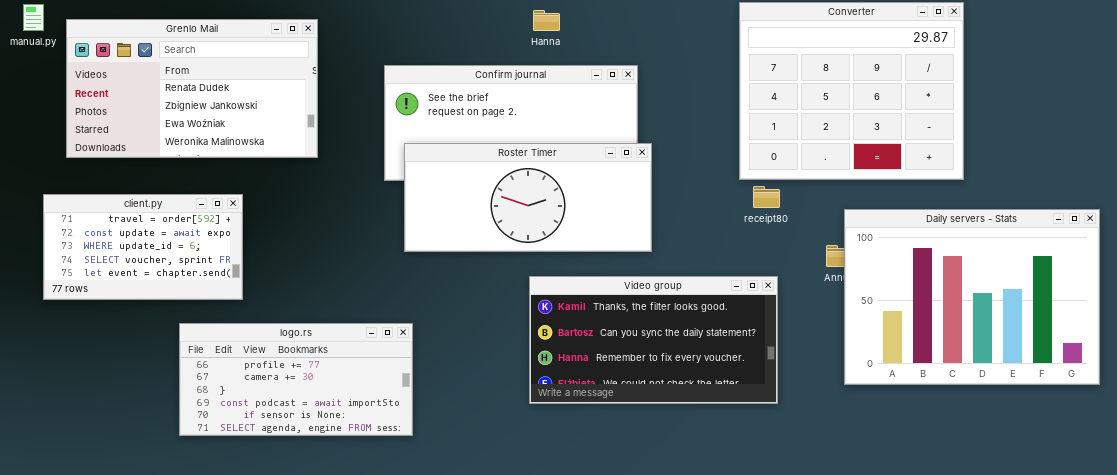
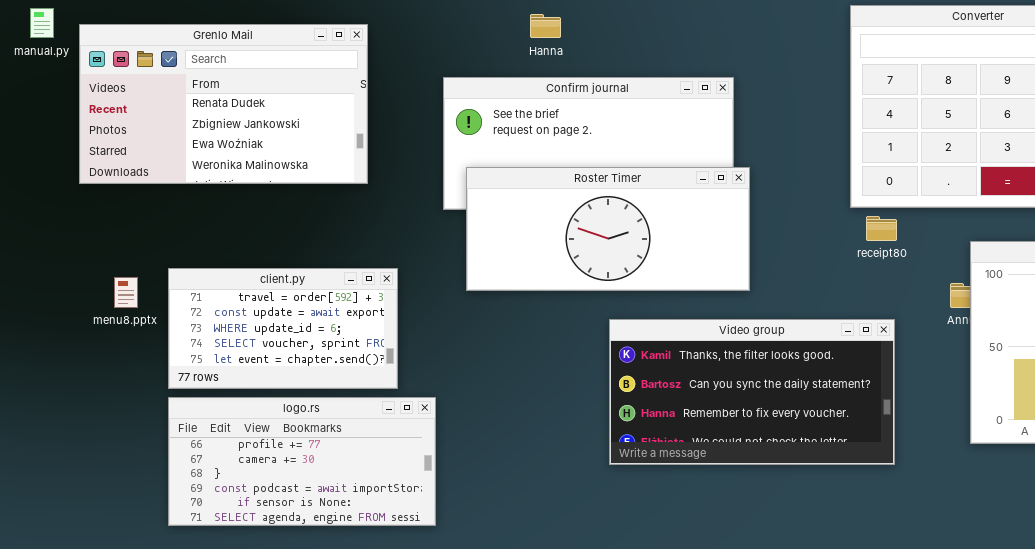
Hanna: [533,10,560,31] -> [530,14,561,38], moved
client.py: [43,194,243,300] -> [168,268,398,389], moved
logo.rs: [179,323,413,436] -> [168,397,436,526], moved

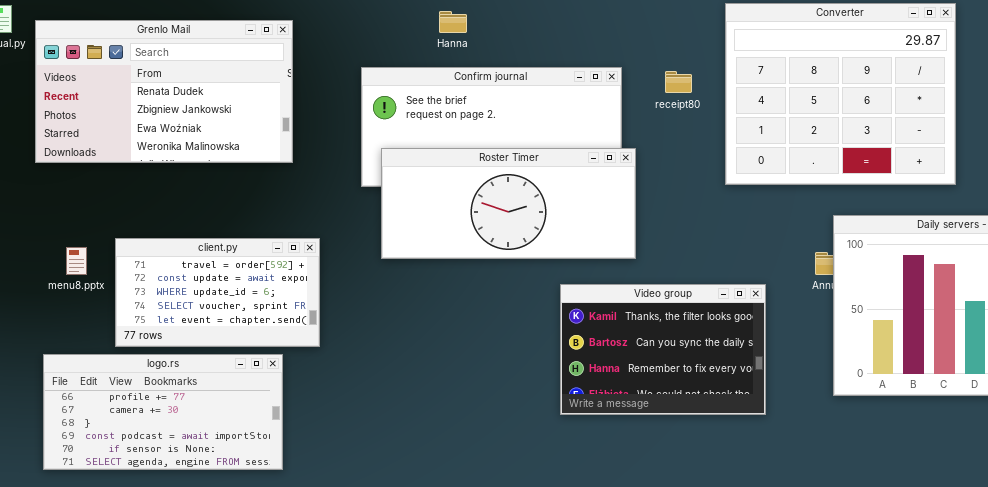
receipt80: [866,216,897,241] -> [665,71,692,93], moved
Video group: [609,319,895,465] -> [560,284,766,415], resized
logo.rs: [168,397,436,526] -> [43,354,283,470], moved

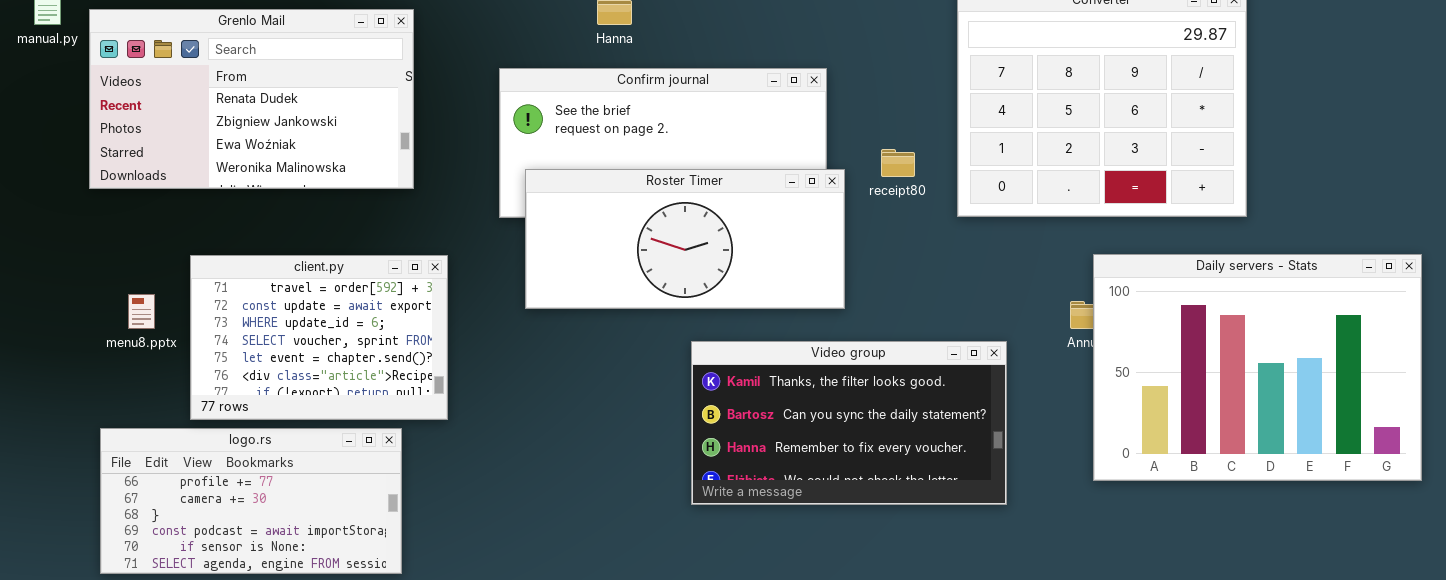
receipt80: [665,71,692,93] -> [881,149,915,177], moved
client.py: [115,238,320,347] -> [190,255,448,420], resized
Video group: [560,284,766,415] -> [691,341,1007,505], resized

